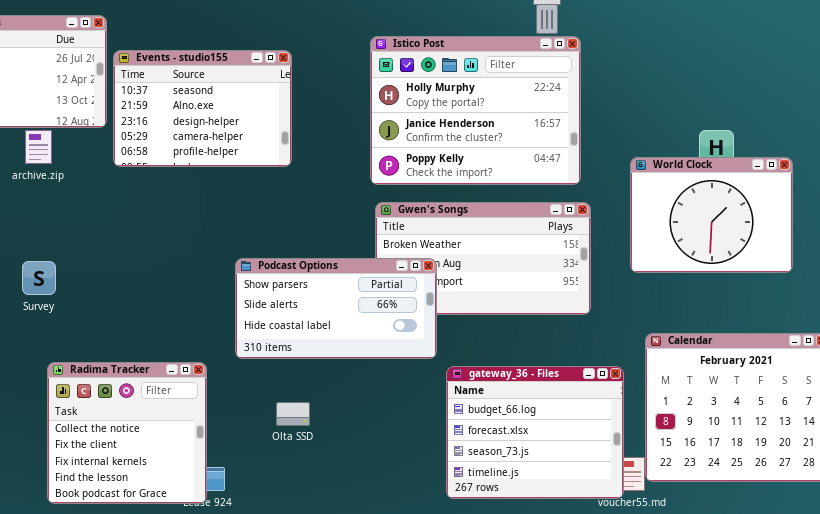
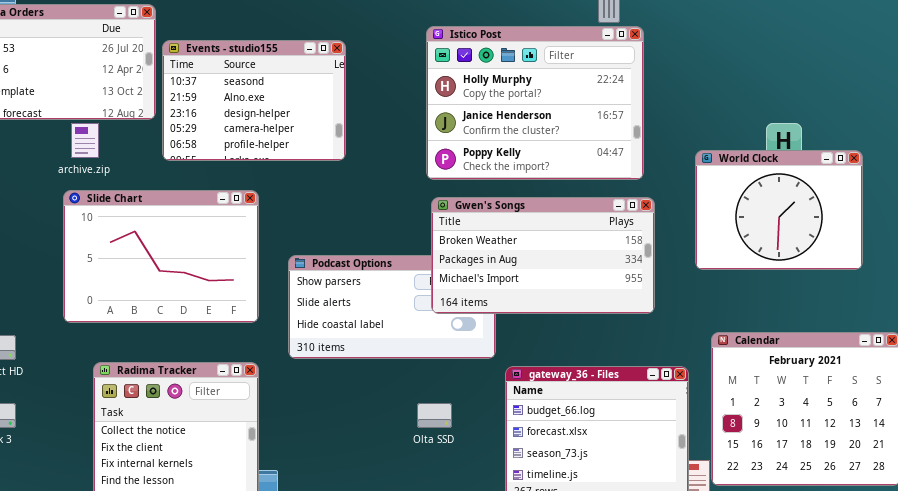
Slide Chart: none -> [63,190,259,323], opened
Gwen's Songs: [375,202,591,315] -> [431,197,655,314], raised
Olta SSD: [276,402,310,426] -> [417,403,452,428], moved

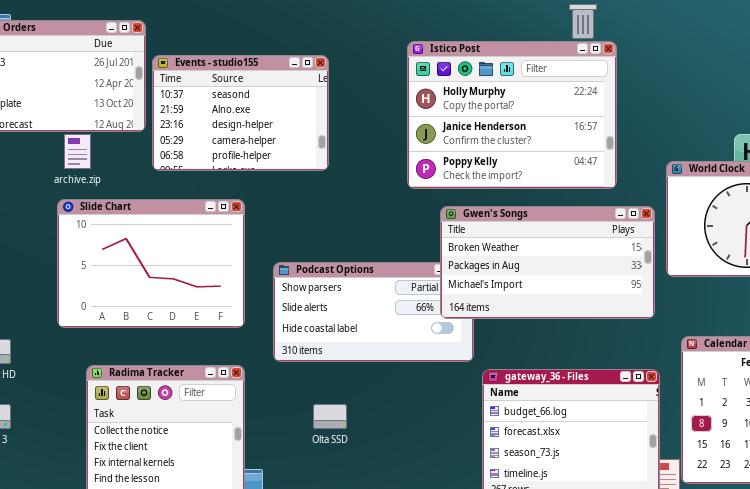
Gwen's Songs: [431,197,655,314] -> [440,206,655,319], moved
Olta SSD: [417,403,452,428] -> [313,404,347,429], moved

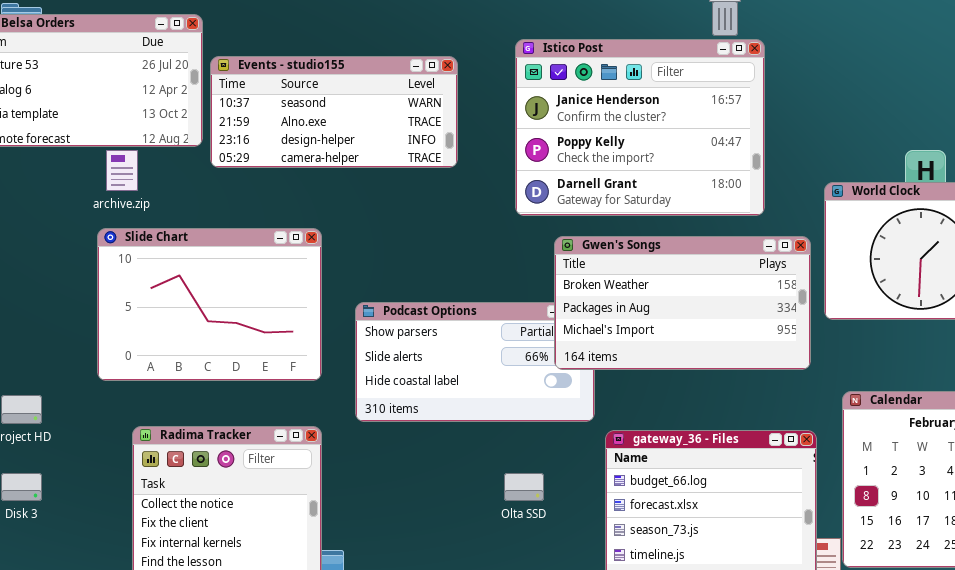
Istico Post: [407,41,617,189] -> [515,39,765,216], scrolled down 1 row
Events - studio155: [152,55,329,171] -> [210,56,458,168], resized
Olta SSD: [313,404,347,429] -> [504,473,544,501], moved

